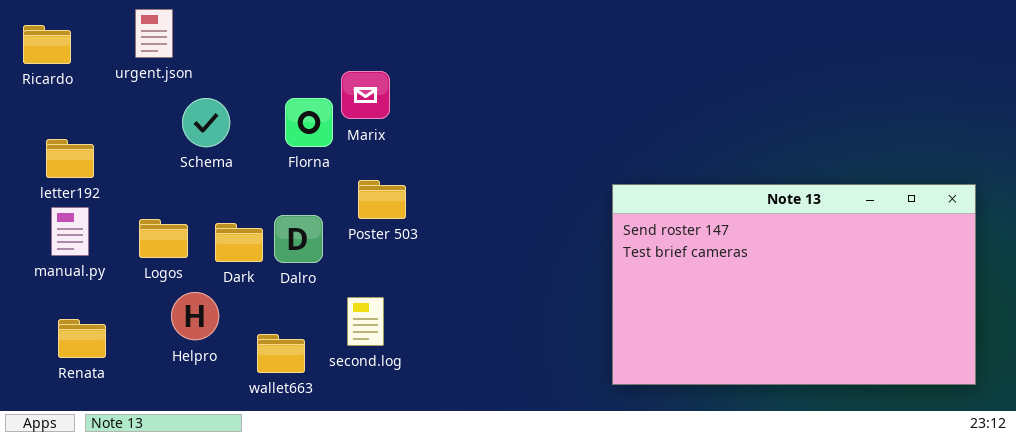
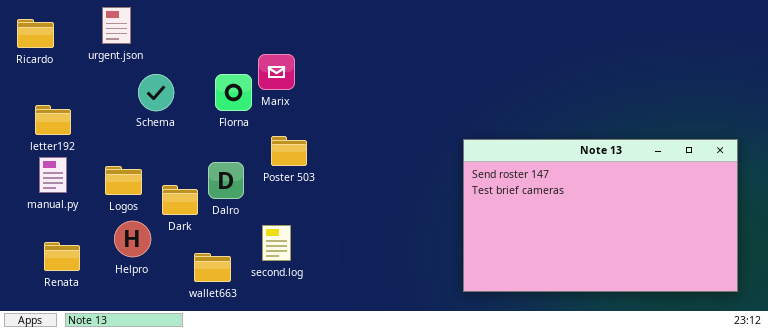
Dark: [215,223,263,262] -> [162,185,198,215], moved
Helpro: [171,292,219,340] -> [114,221,151,257], moved

